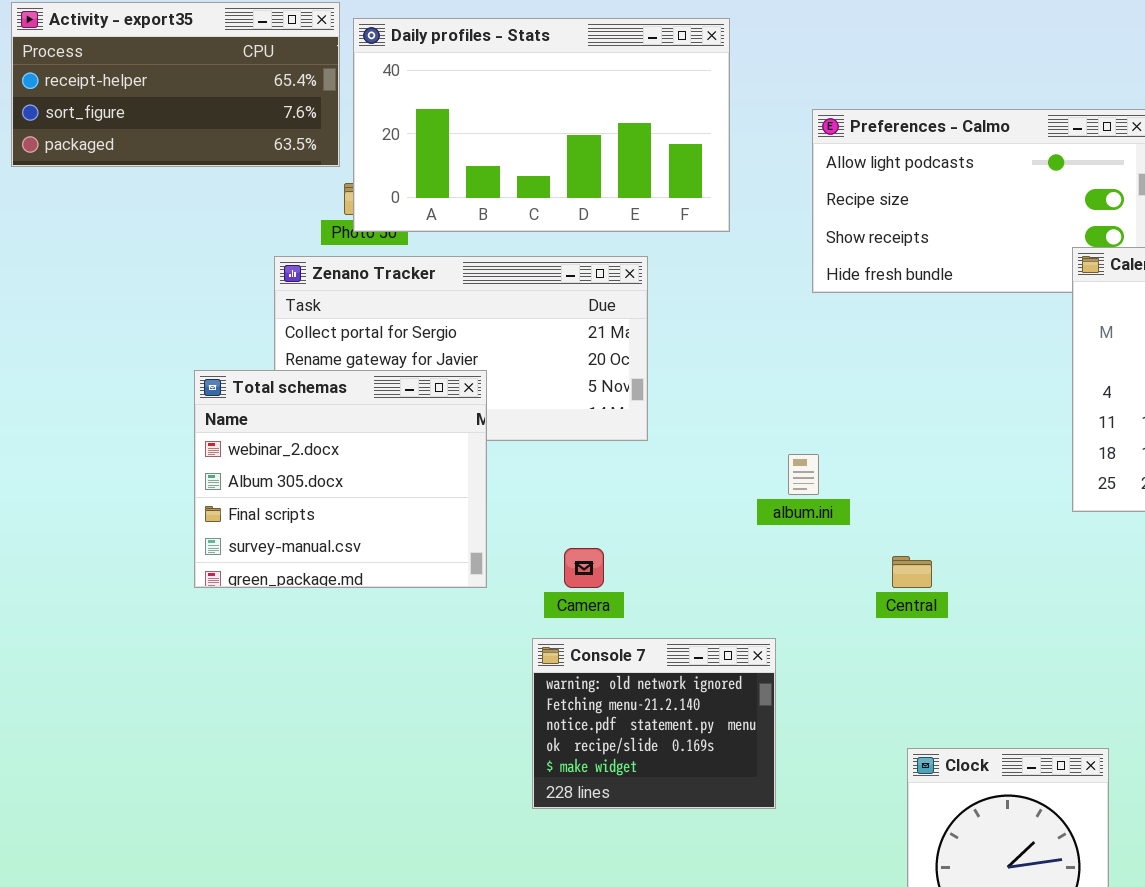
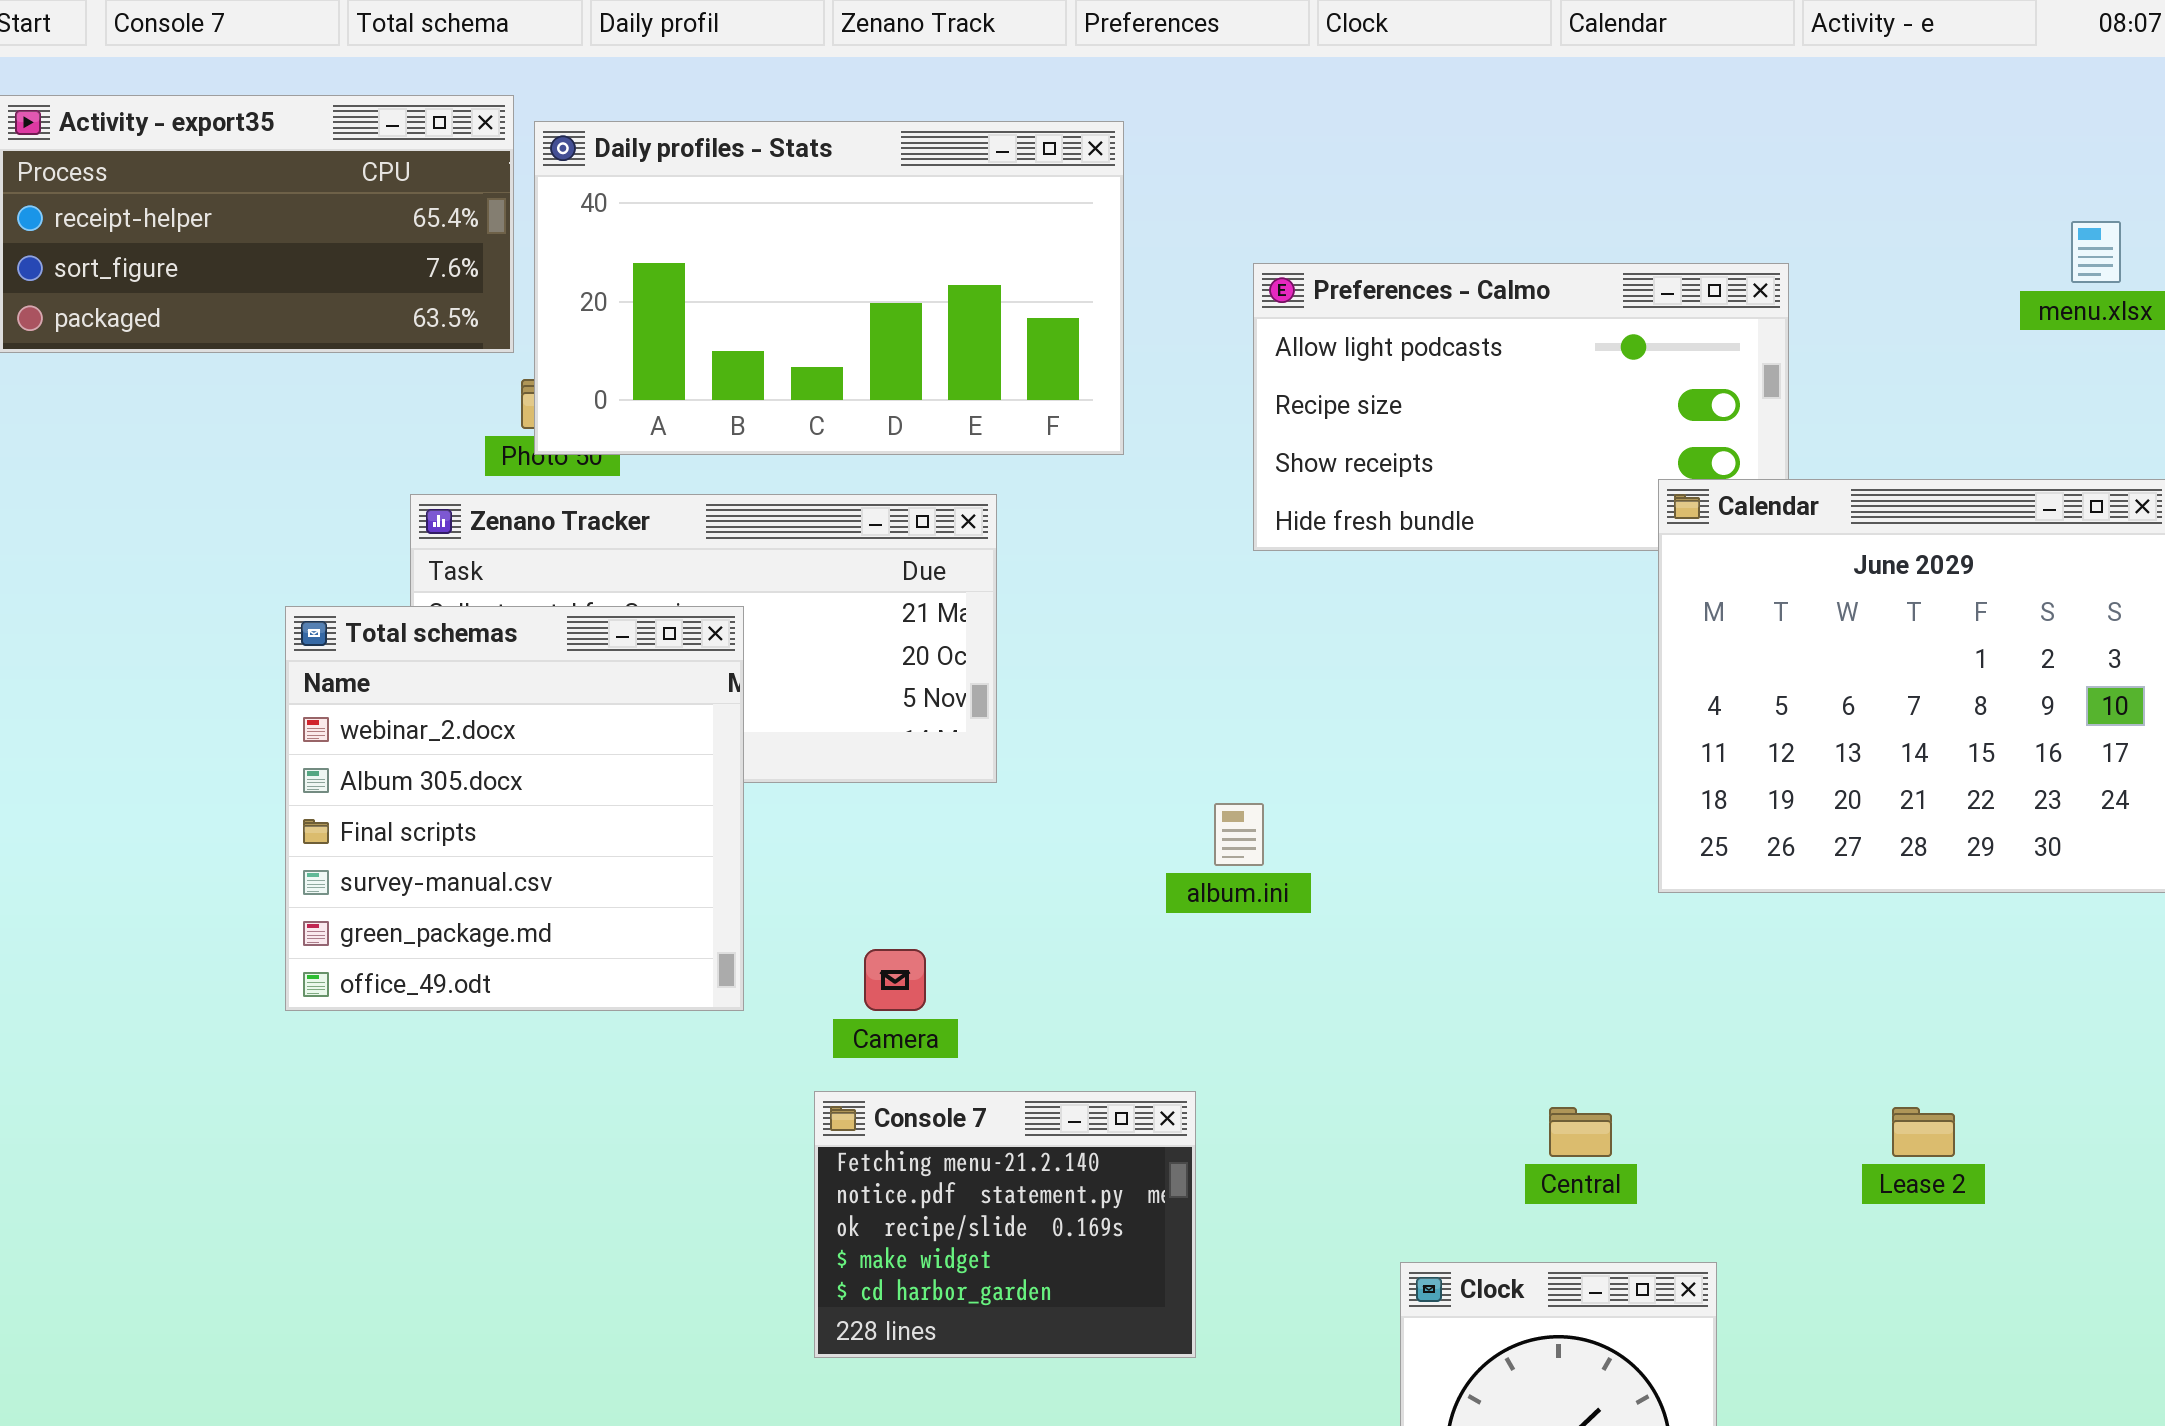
Total schemas: [194,370,487,588] -> [285,606,744,1011], resized
Central: [892,556,932,588] -> [1549,1107,1612,1157], moved
Console 7: [532,638,776,809] -> [814,1091,1196,1358], scrolled down 1 row

